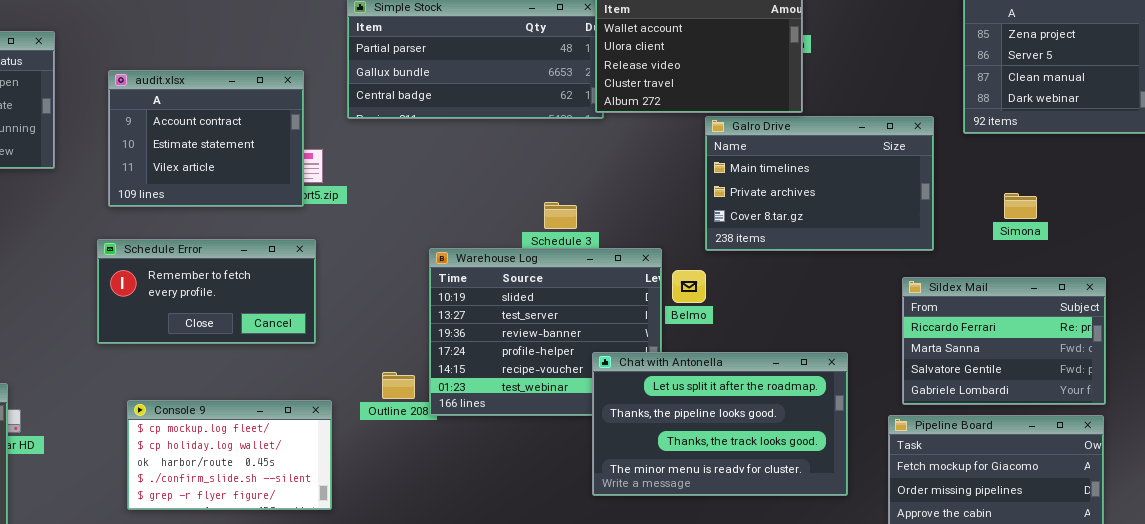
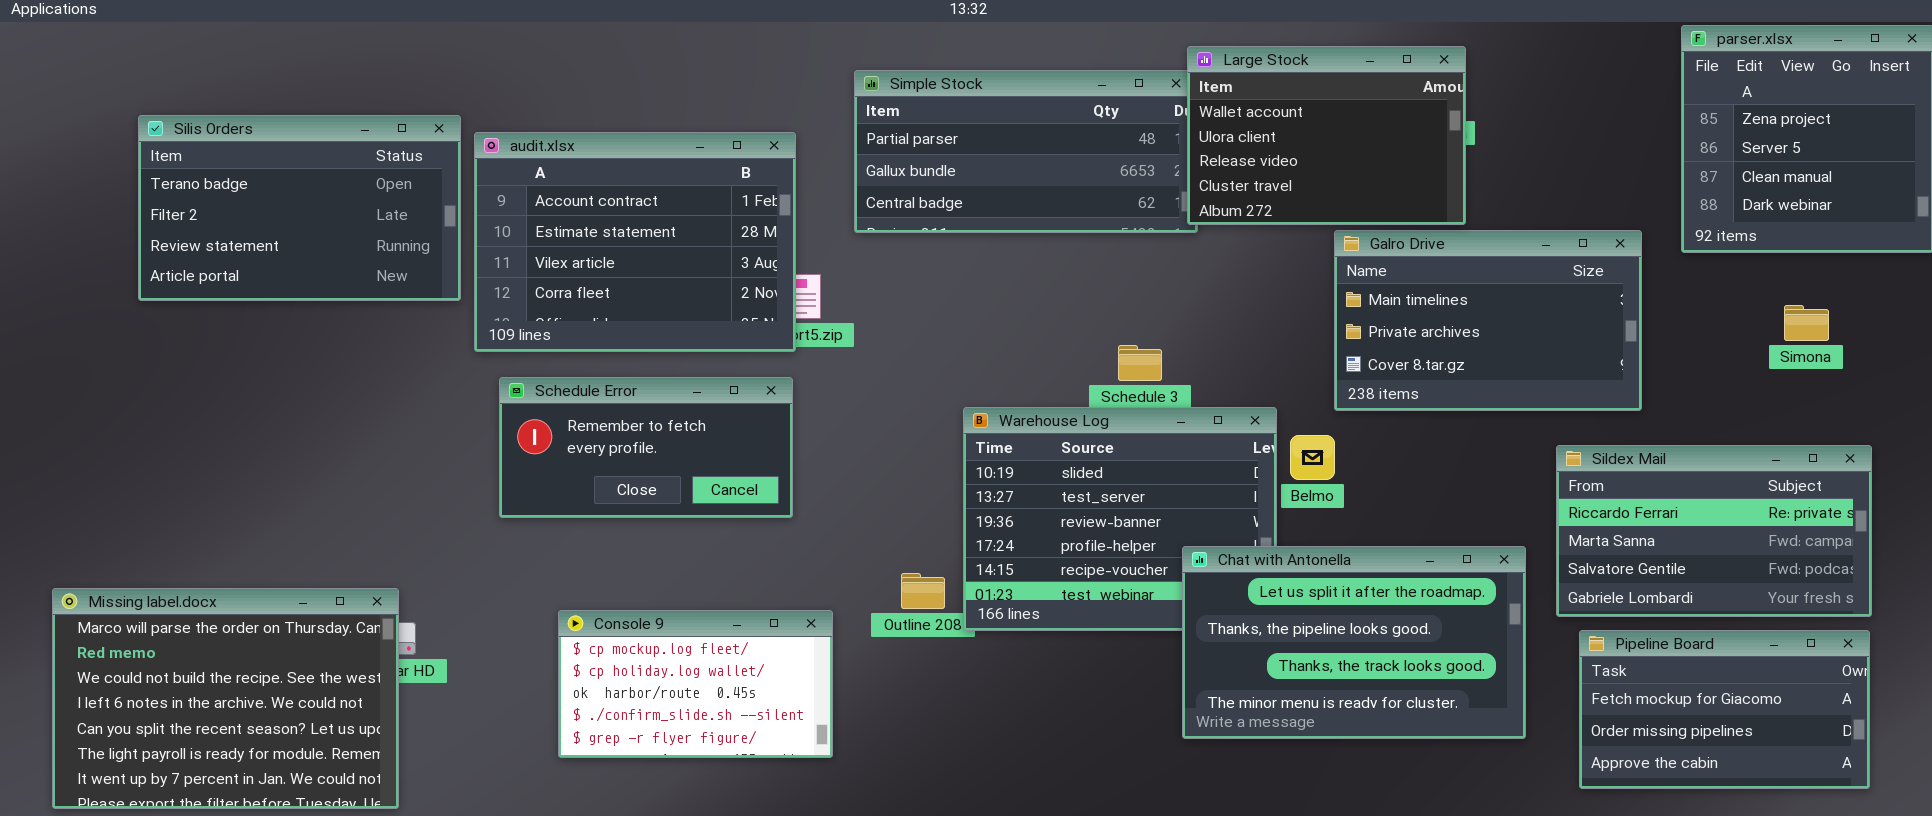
audit.xlsx: [108,70,304,207] -> [474,132,796,352], resized
Simona: [1004,193,1037,219] -> [1784,305,1829,341], moved
Schedule Error: [97,239,316,344] -> [499,377,793,518], moved
Sildex Mail: [902,277,1106,405] -> [1556,445,1872,617], resized

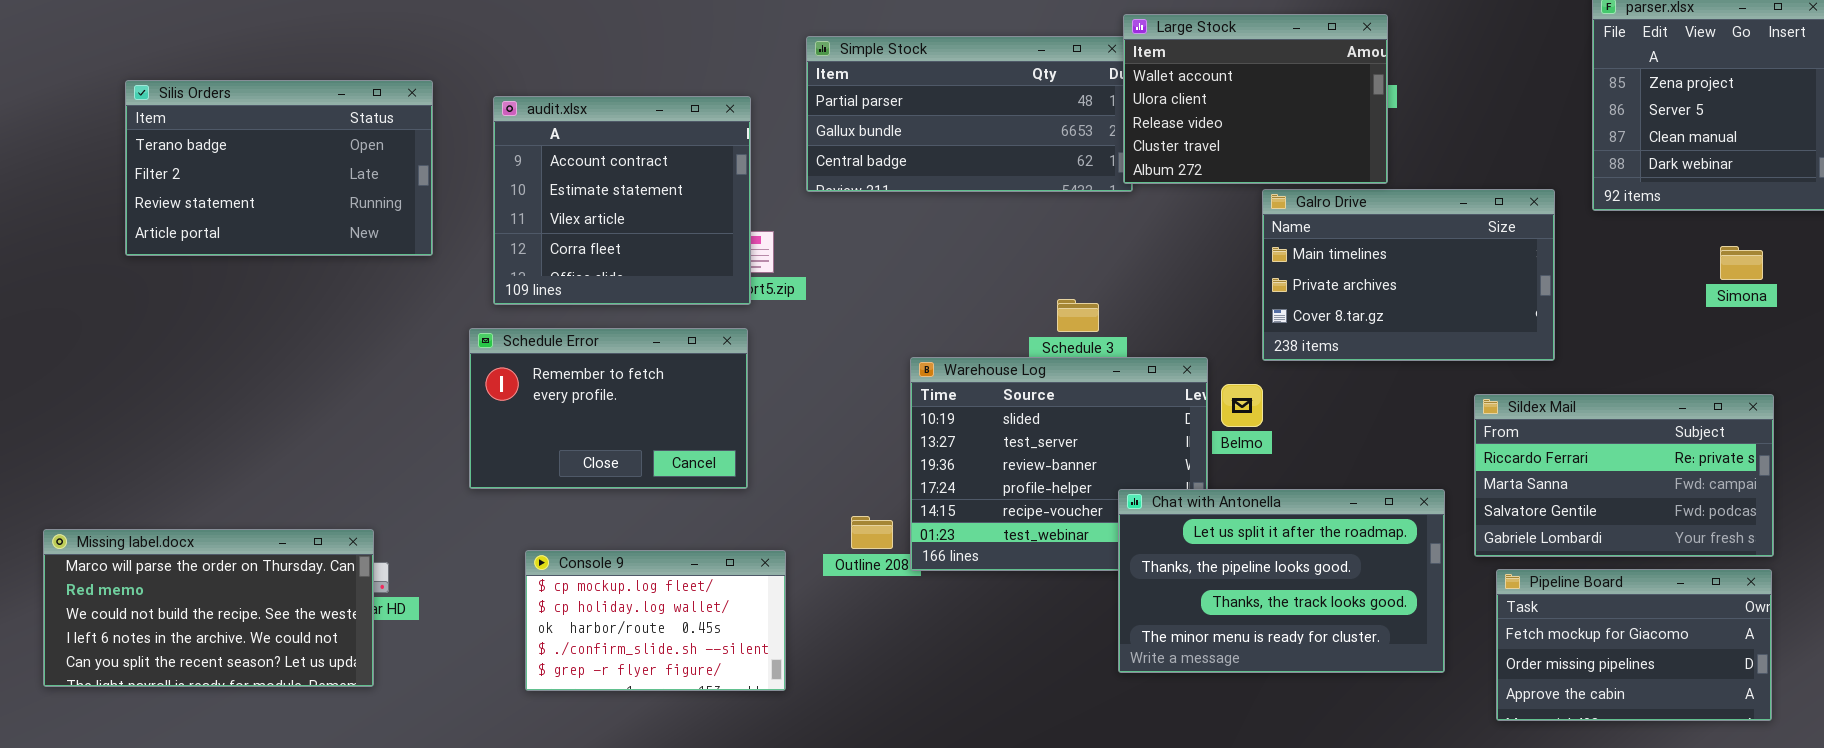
audit.xlsx: [474,132,796,352] -> [493,96,751,305], resized
Simona: [1784,305,1829,341] -> [1720,246,1763,280], moved
Schedule Error: [499,377,793,518] -> [469,328,748,489], resized
Missing label.docx: [52,588,399,809] -> [43,529,374,687], resized

